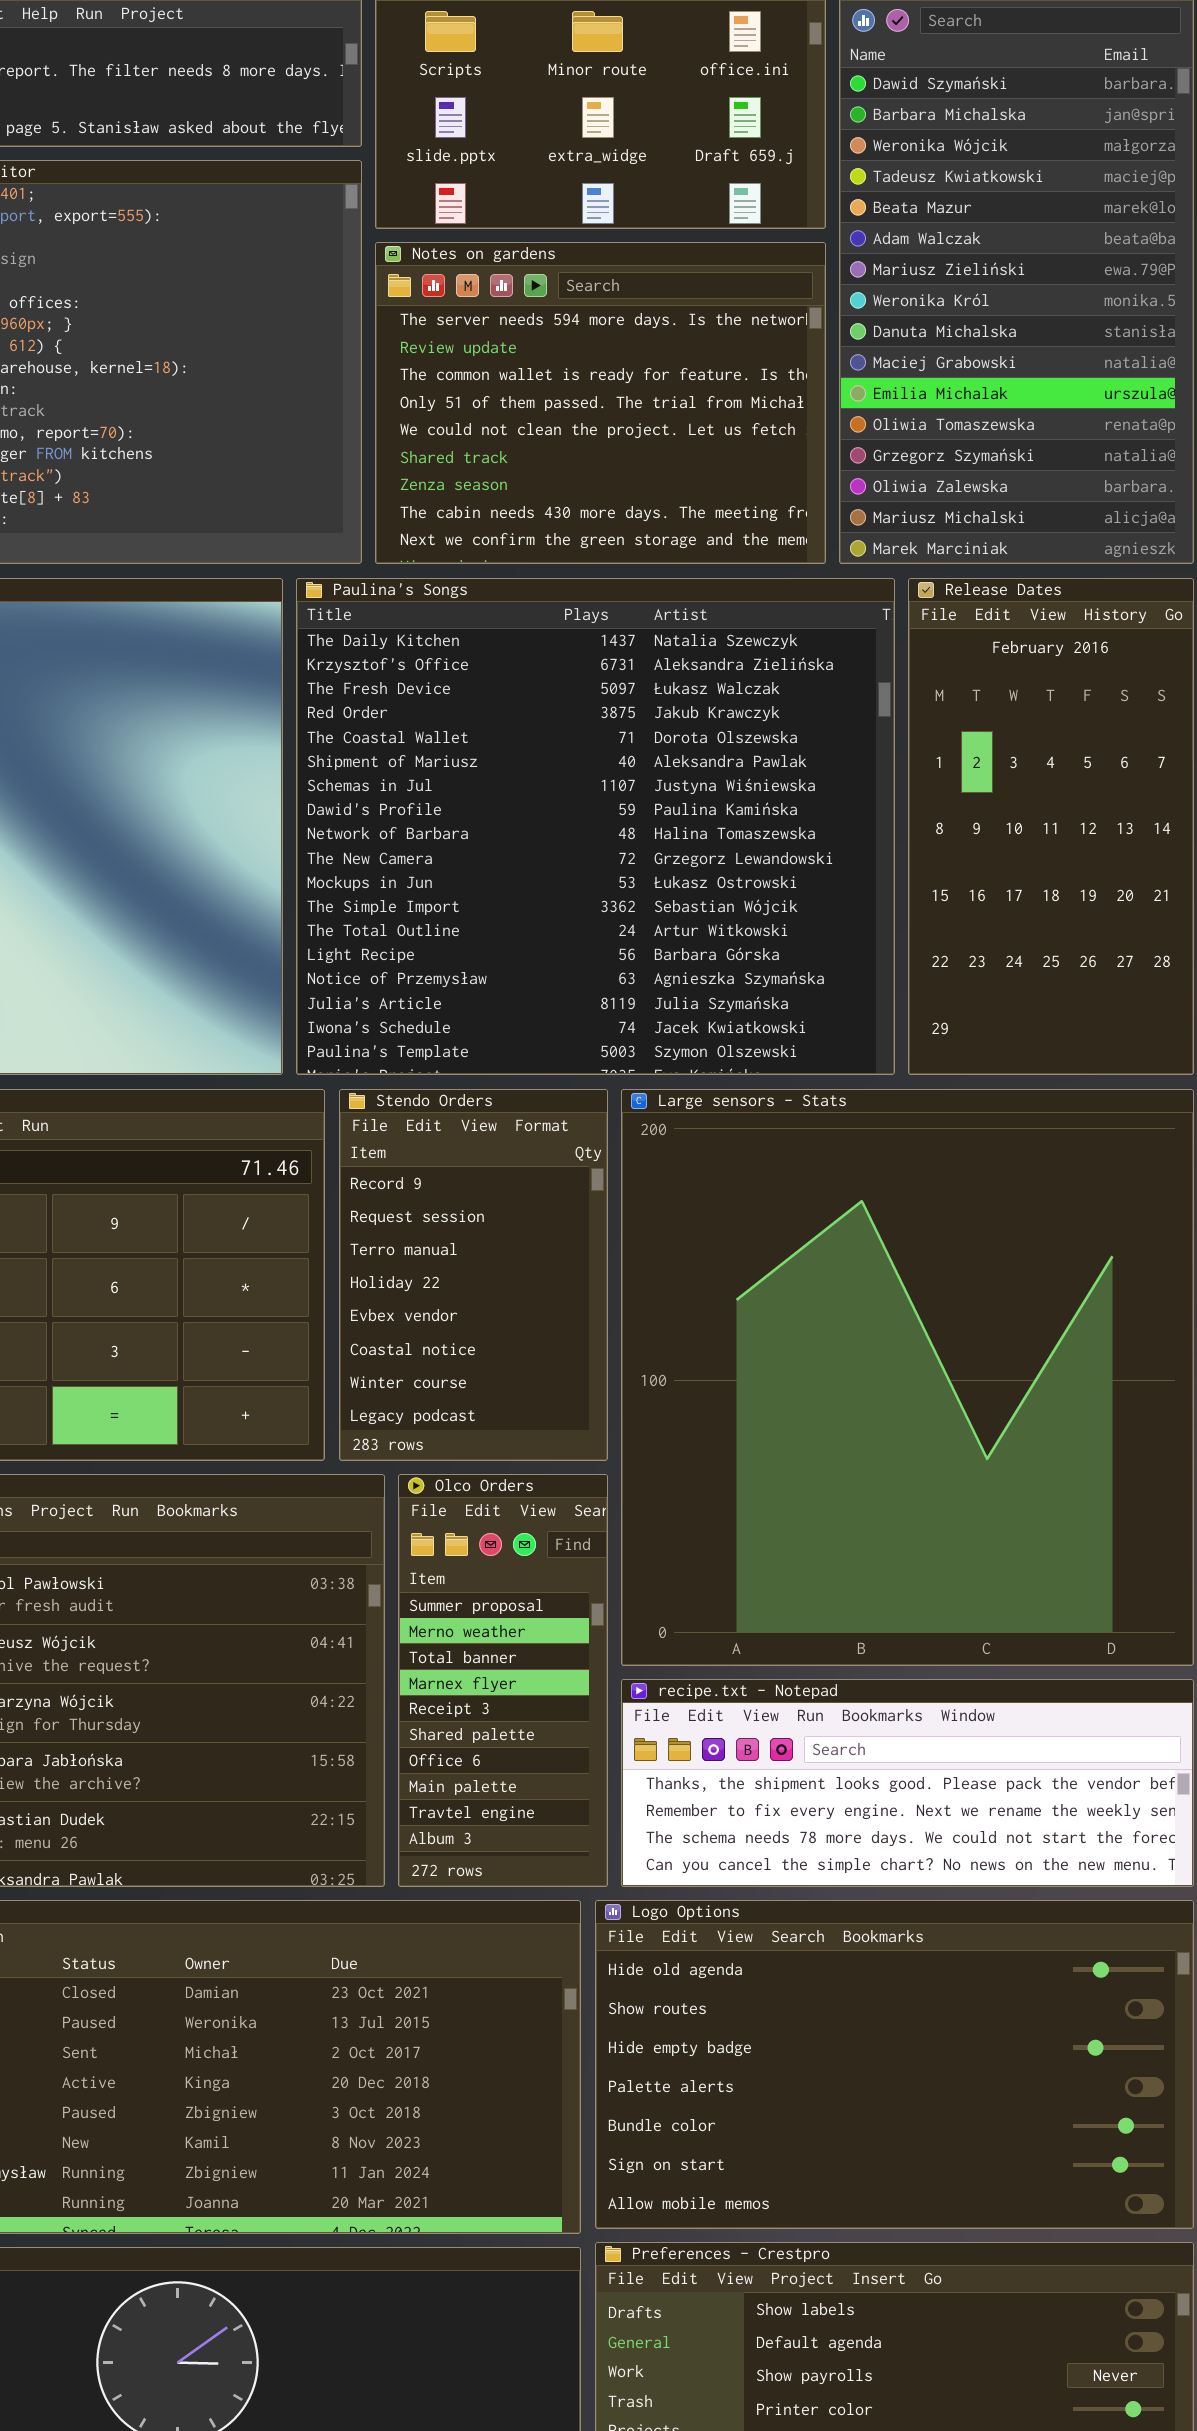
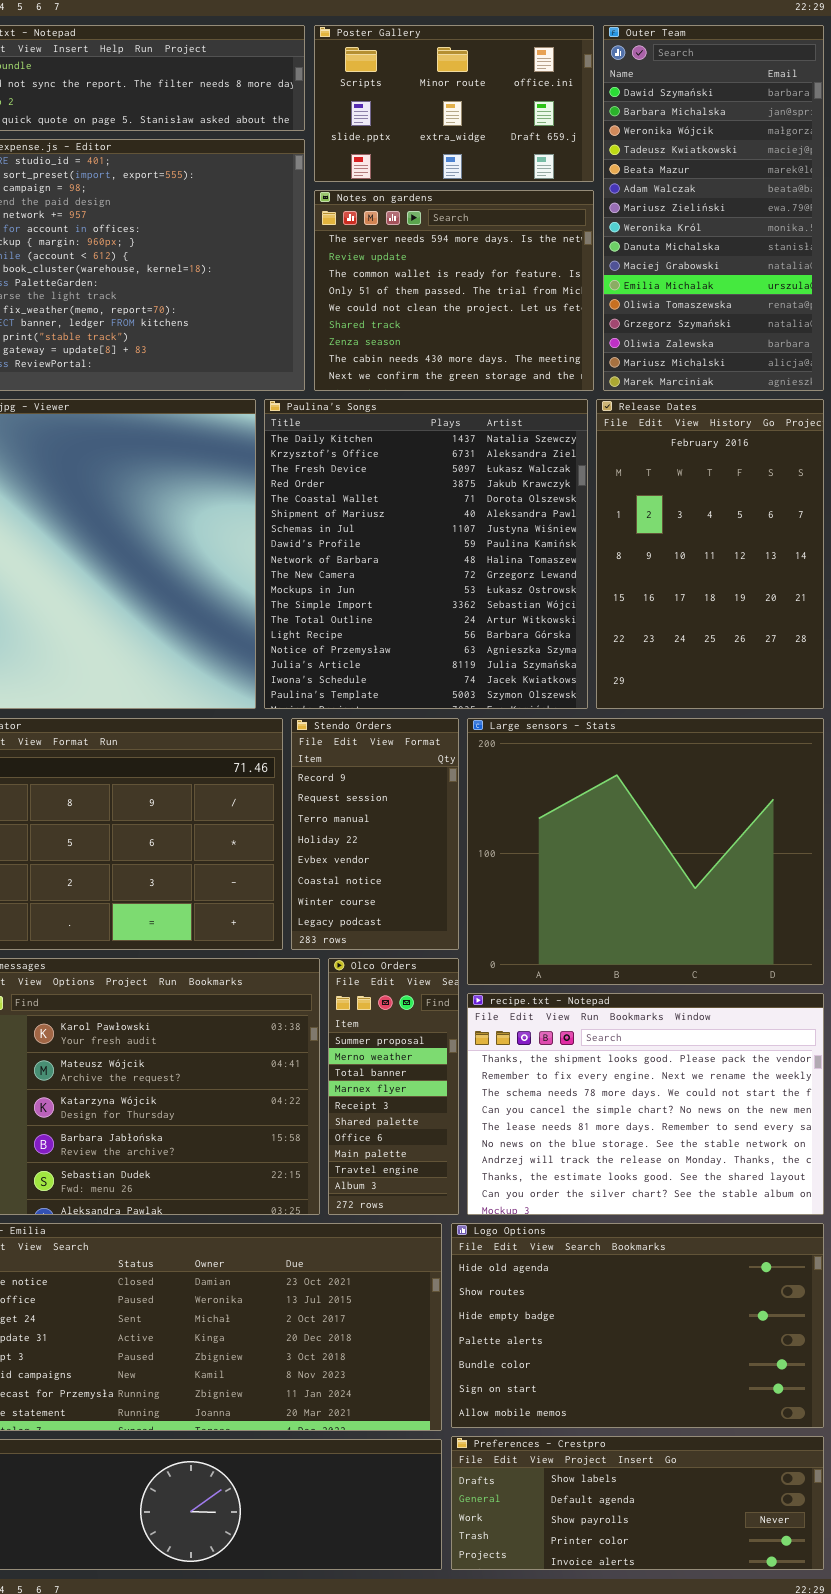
Paulina's Songs: [296,578,895,1075] -> [264,399,588,709], resized
Release Dates: [908,578,1194,1075] -> [596,399,824,709], resized
Large sensors - Stats: [621,1089,1194,1666] -> [467,718,824,985], resized
recipe.txt - Notepad: [621,1679,1194,1887] -> [467,993,824,1215], resized

